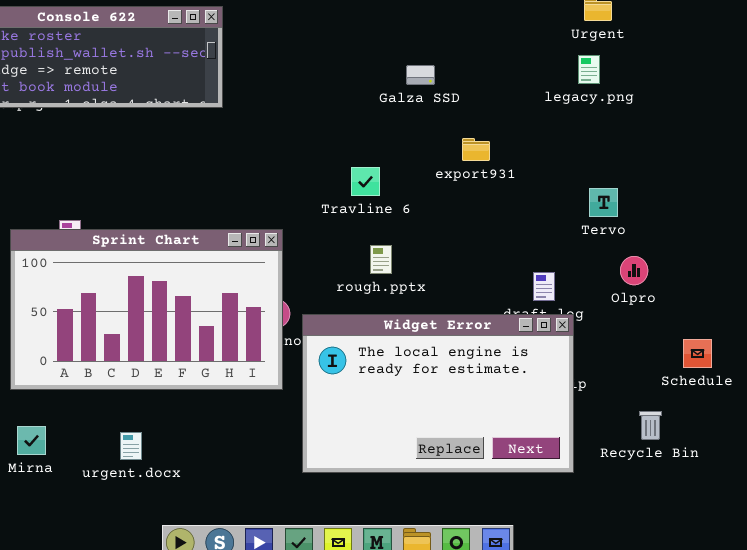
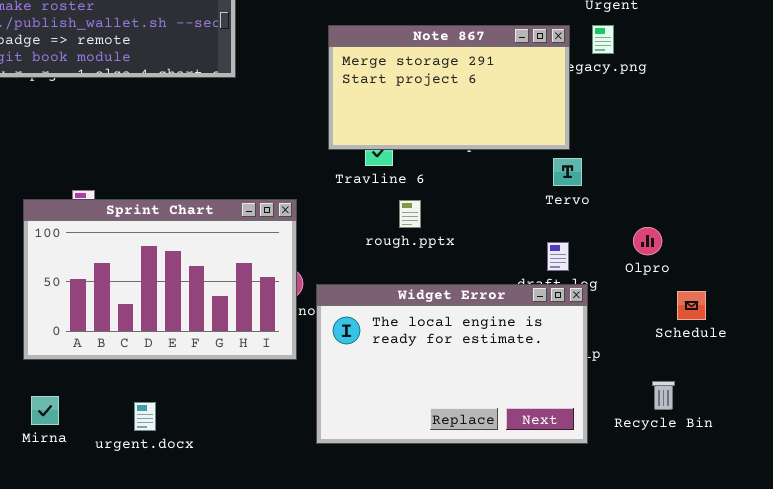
Note 867: none -> [328,25,570,150], opened
Tervo: [589,188,618,217] -> [553,158,582,186], moved
rough.pptx: [370,245,392,274] -> [399,200,421,228], moved
Schedule: [683,339,712,368] -> [677,291,706,320], moved

